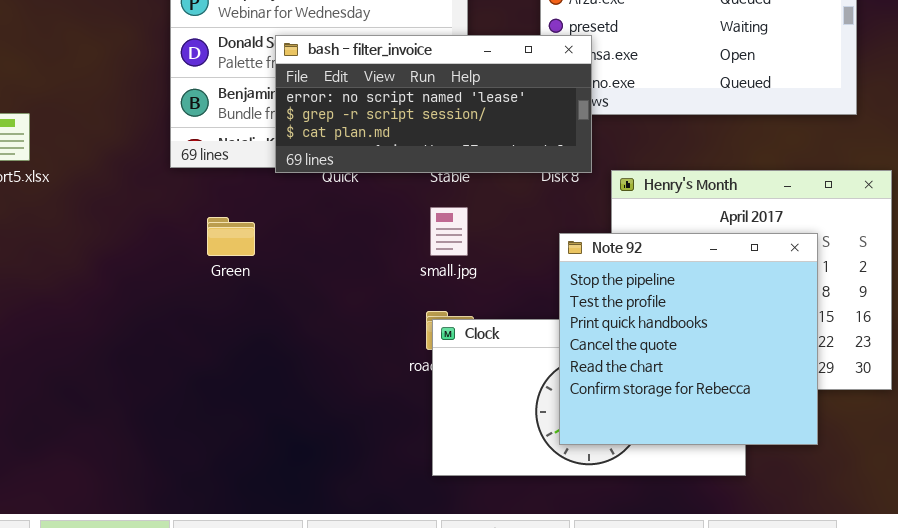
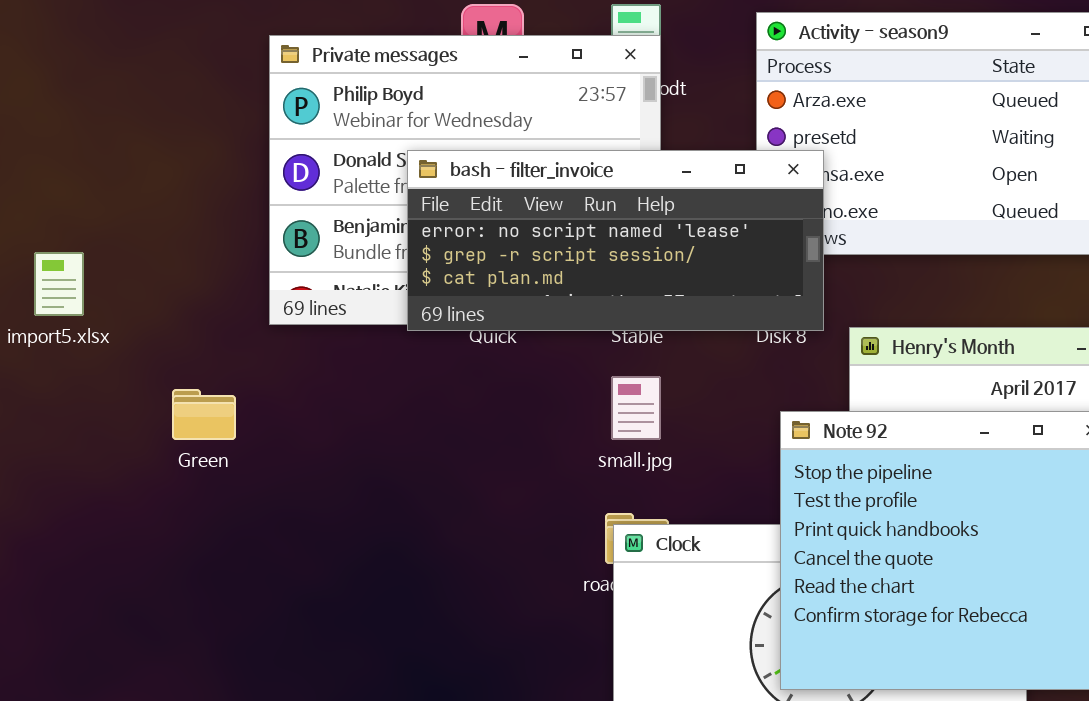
Green: [207,217,255,256] -> [172,389,236,440], moved

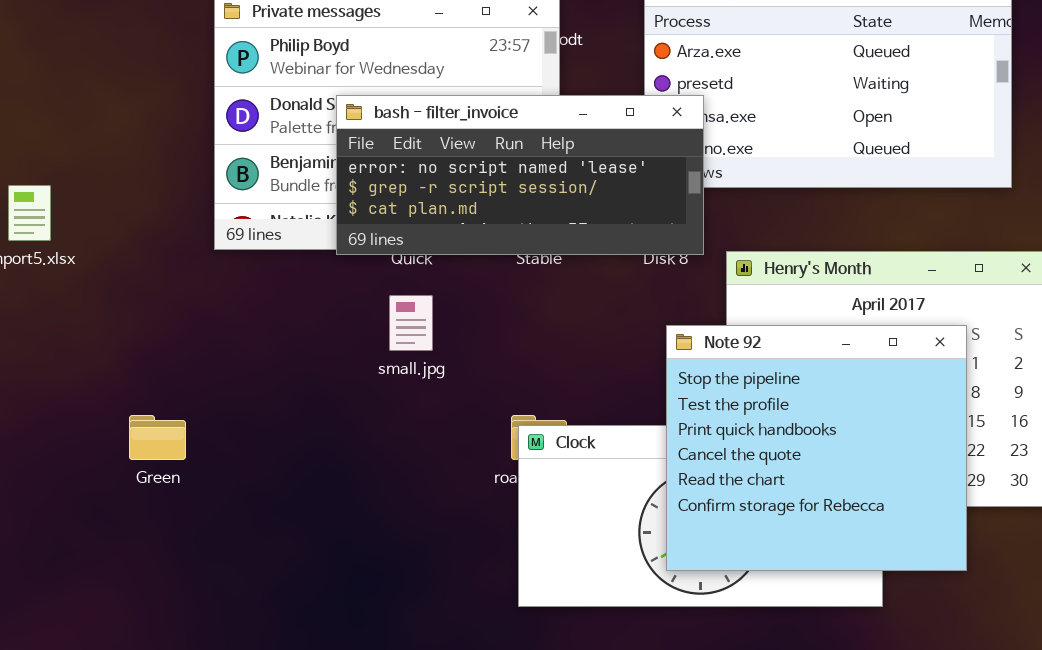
small.jpg: [611,376,661,440] -> [389,295,433,351], moved
Green: [172,389,236,440] -> [129,415,186,460], moved

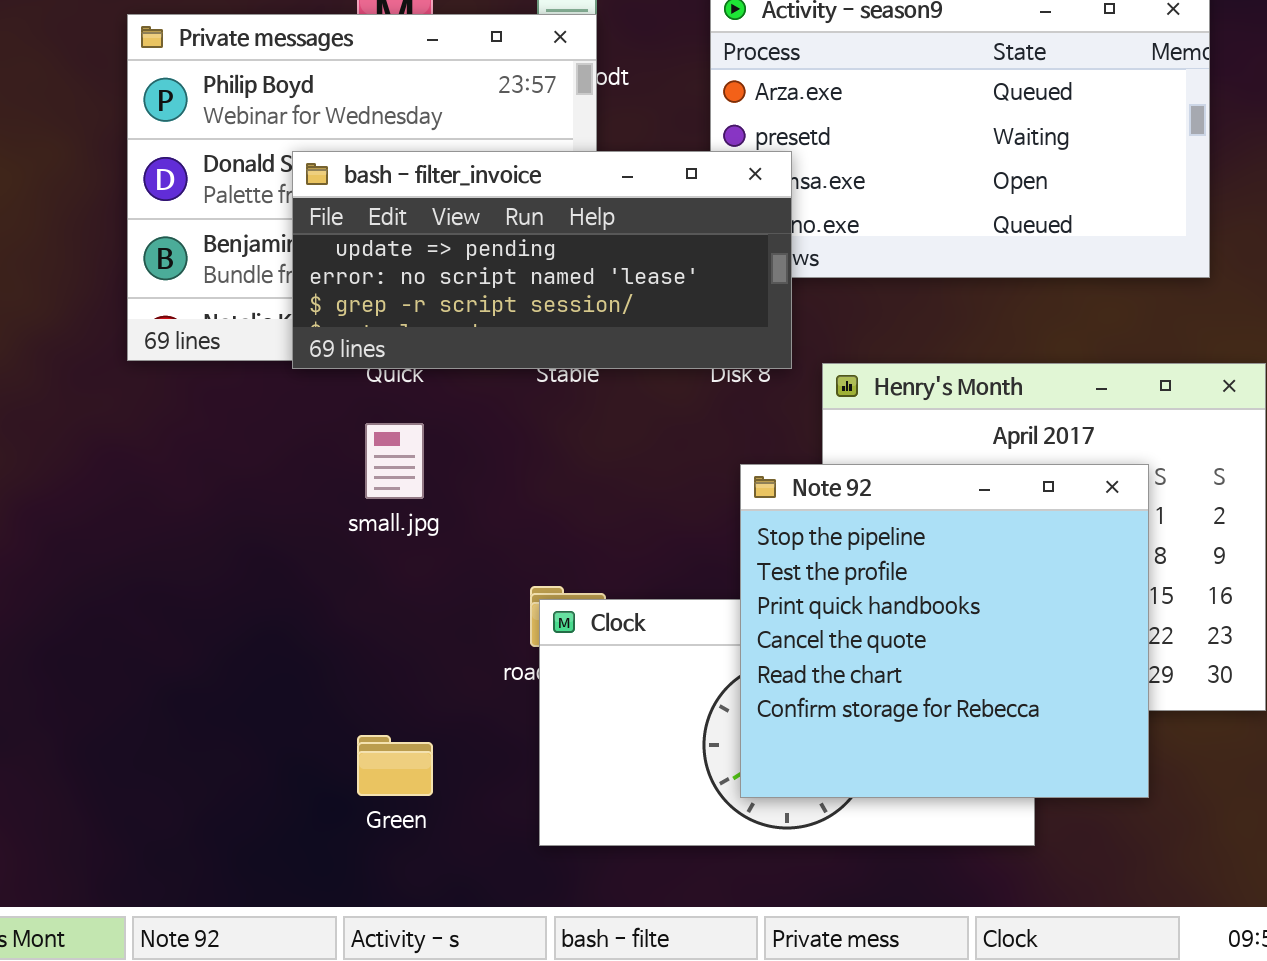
bash - filter_invoice: [336,95,704,255] -> [292,151,792,369], scrolled up 1 row
Green: [129,415,186,460] -> [357,735,433,796], moved

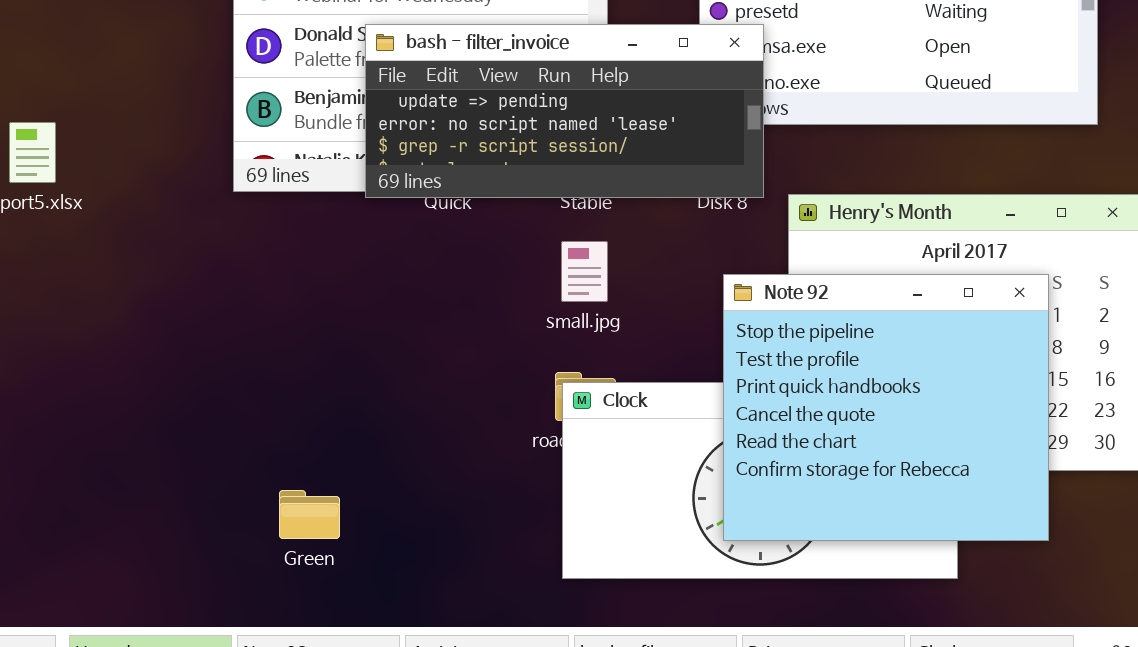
small.jpg: [365,423,424,499] -> [561,241,608,302], moved
Green: [357,735,433,796] -> [279,490,340,539], moved

